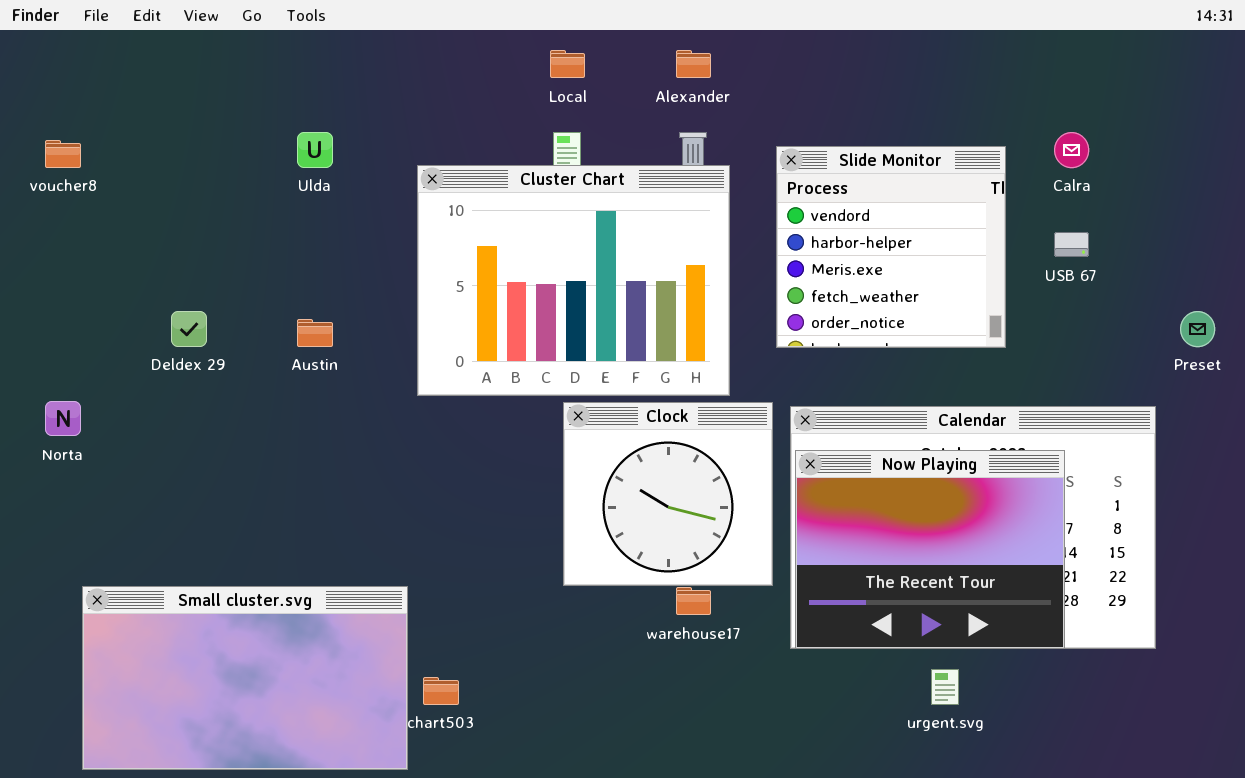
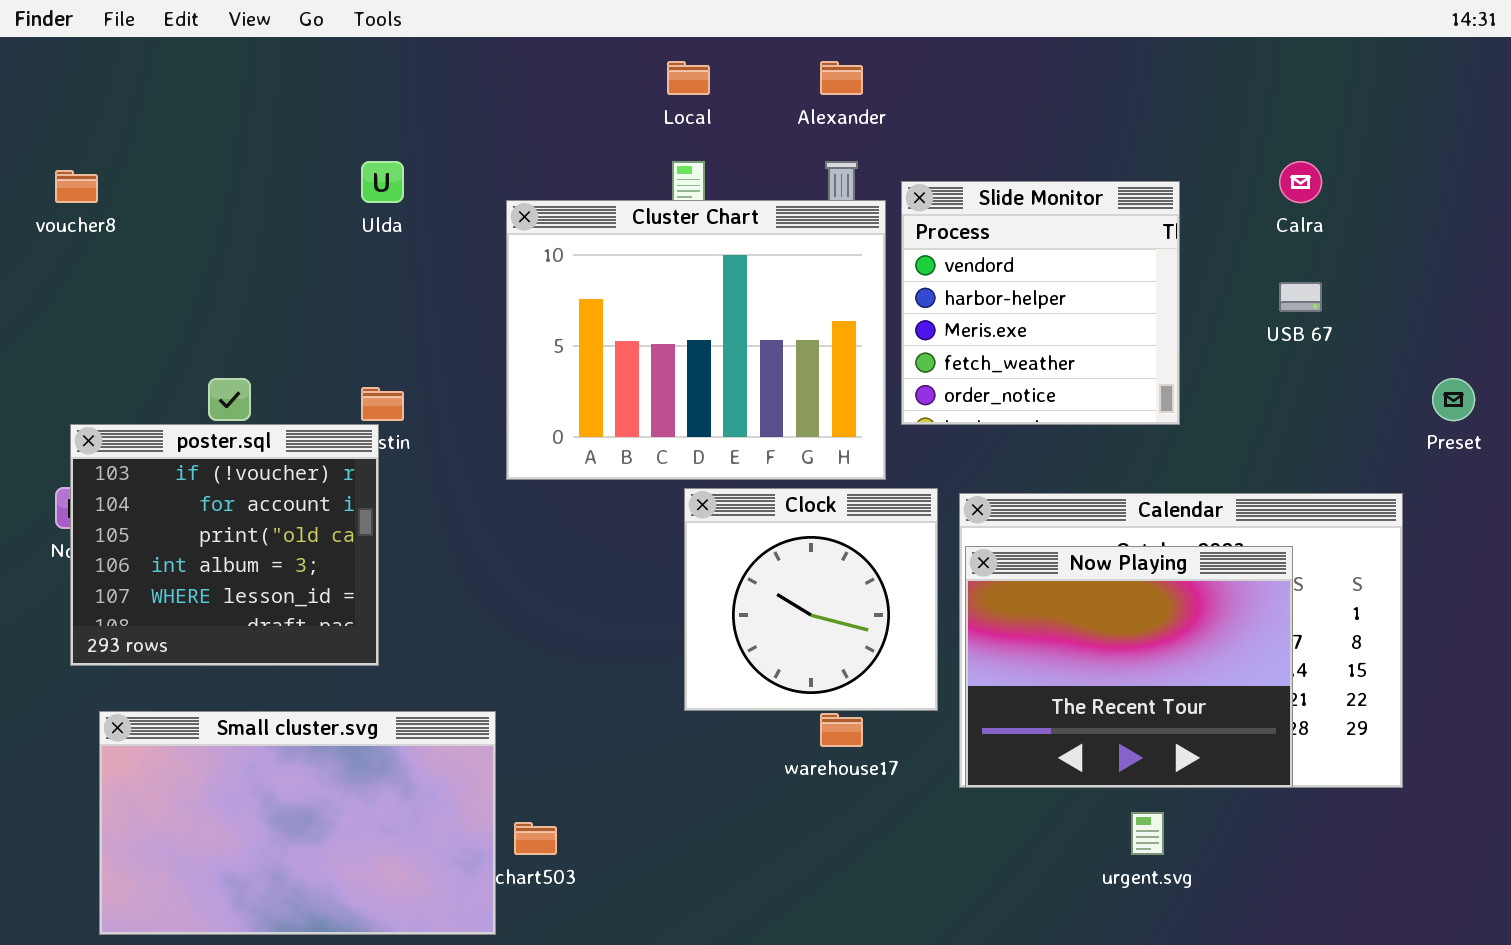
Slide Monitor: [776,146,1006,348] -> [901,181,1180,425], moved
poster.sql: none -> [70,424,379,666], opened

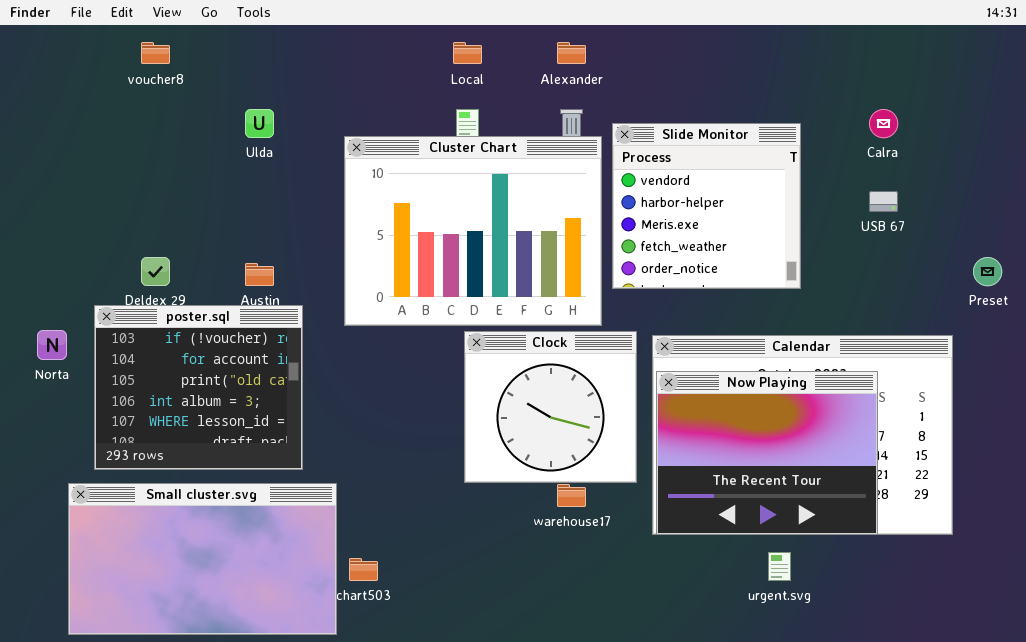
voucher8: [55,170,98,203] -> [141,42,170,64], moved
poster.sql: [70,424,379,666] -> [94,305,303,470], moved

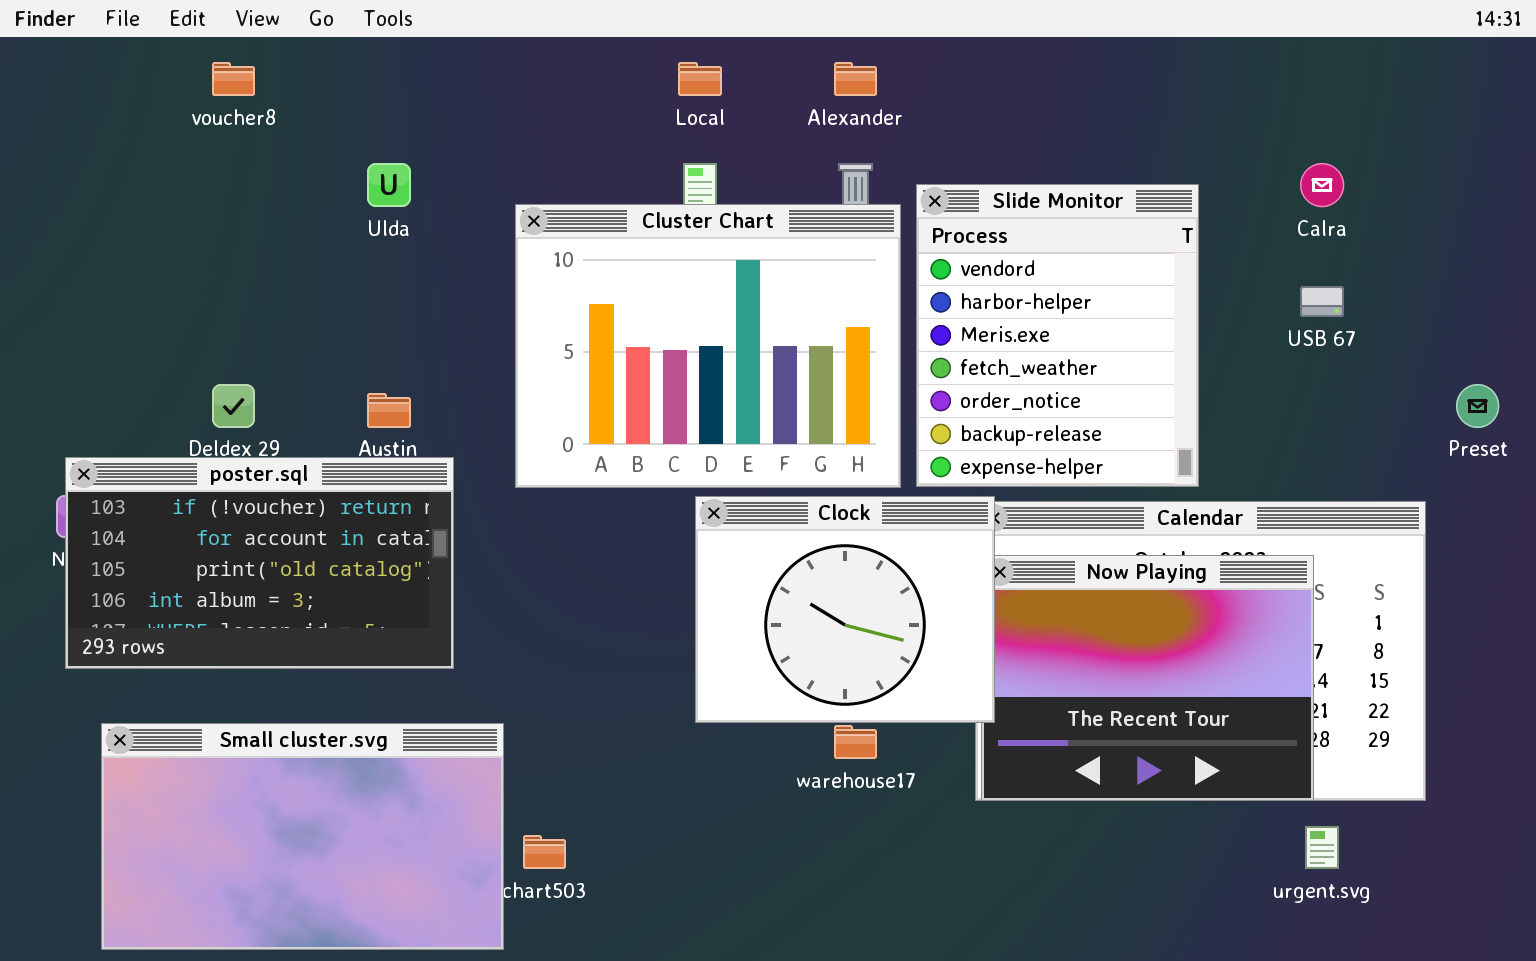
Slide Monitor: [612,123,801,289] -> [916,184,1199,487], resized
poster.sql: [94,305,303,470] -> [65,457,454,669], resized
Clock: [464,331,637,483] -> [695,496,995,723], resized
urgent.svg: [768,552,791,581] -> [1305,826,1339,869], moved

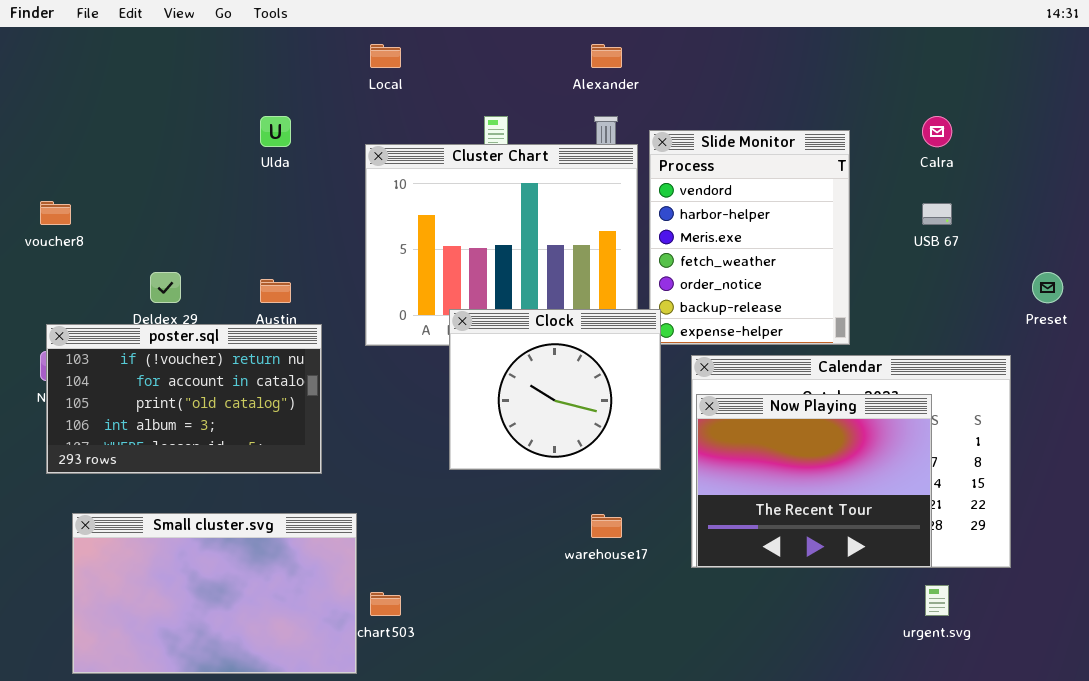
voucher8: [212,62,255,96] -> [40,201,71,225], moved
Local: [678,62,722,96] -> [370,44,401,68], moved
Clock: [695,496,995,723] -> [449,309,661,470], moved

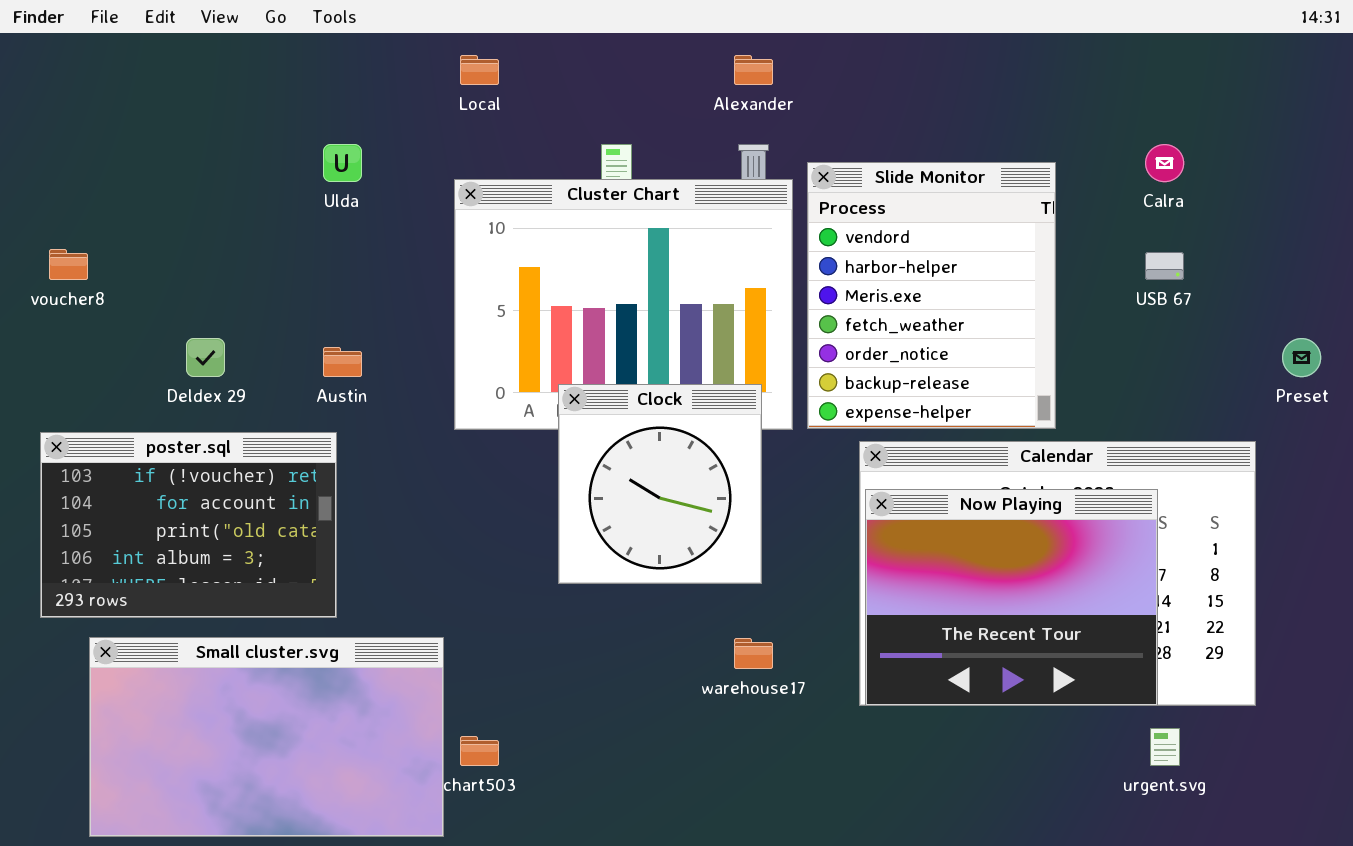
Clock: [449,309,661,470] -> [558,384,762,584], resized
poster.sql: [46,324,322,474] -> [40,432,337,618], moved, resized

